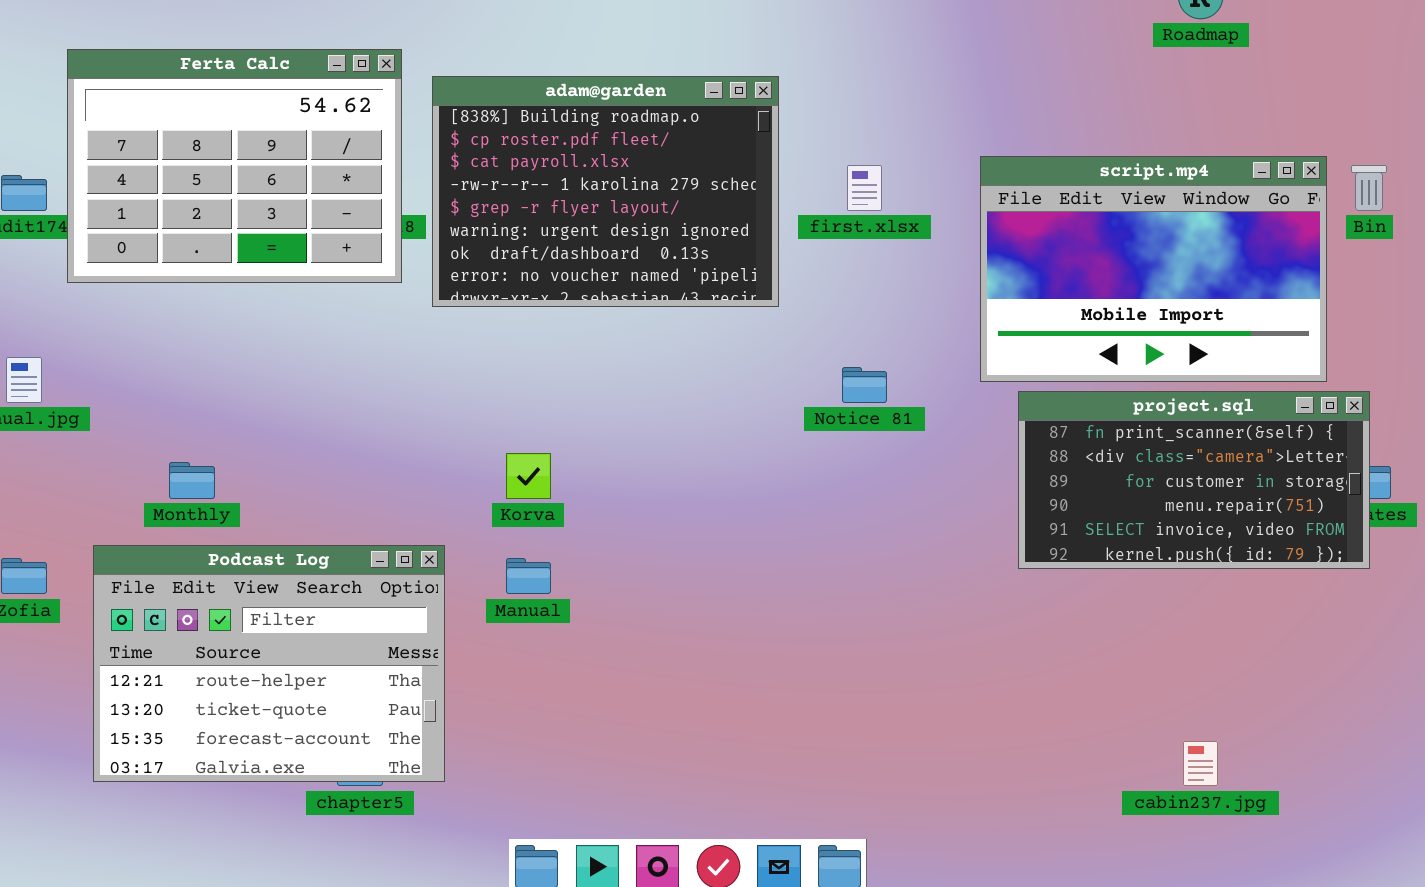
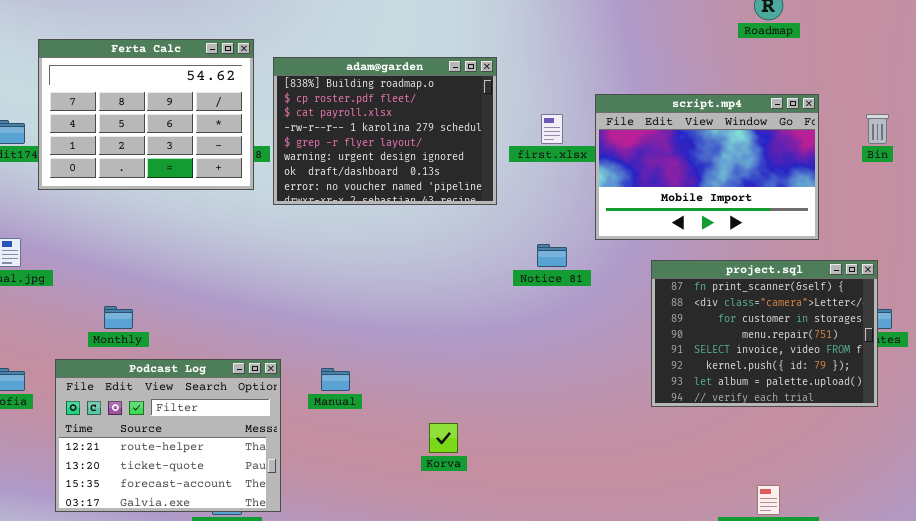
script.mp4: [980,156,1327,382] -> [595,94,819,240], moved
project.sql: [1018,391,1370,569] -> [651,260,878,407], resized
Korva: [506,453,551,499] -> [429,423,458,453], moved

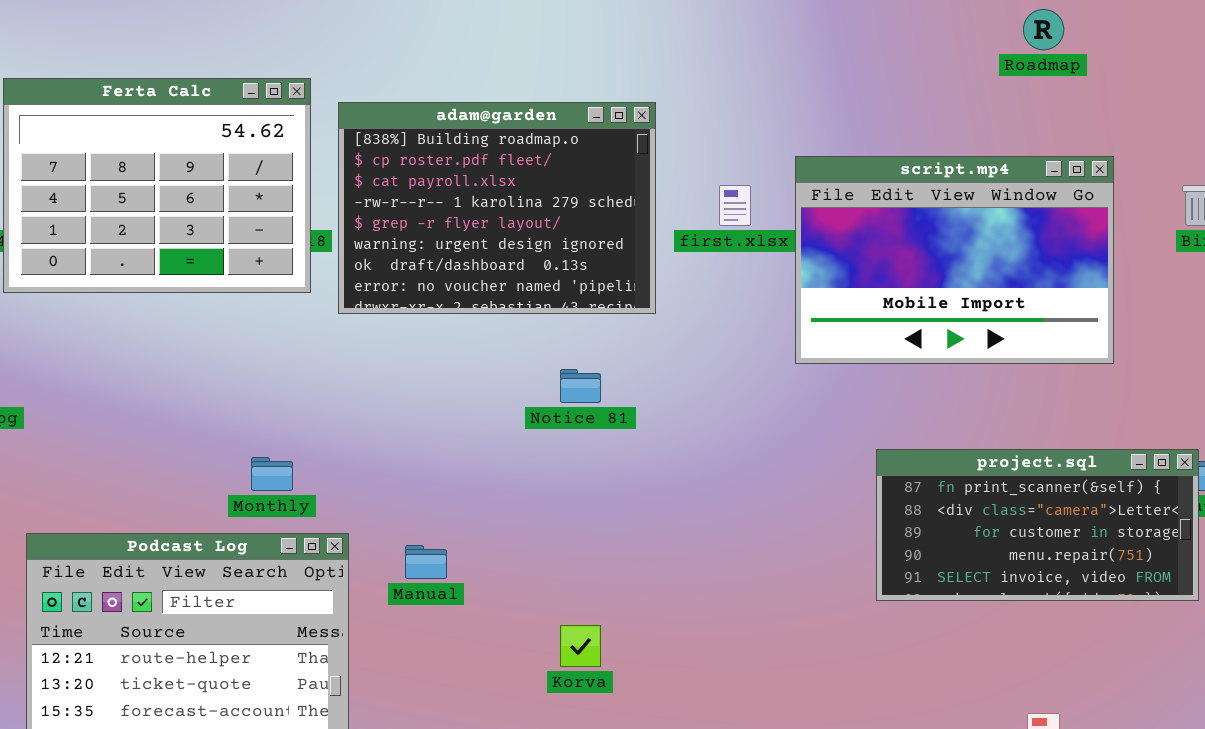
Notice 81: [537,244,567,267] -> [560,369,601,403], moved
project.sql: [651,260,878,407] -> [876,449,1199,601], resized
Monthly: [104,306,133,329] -> [251,457,293,491], moved

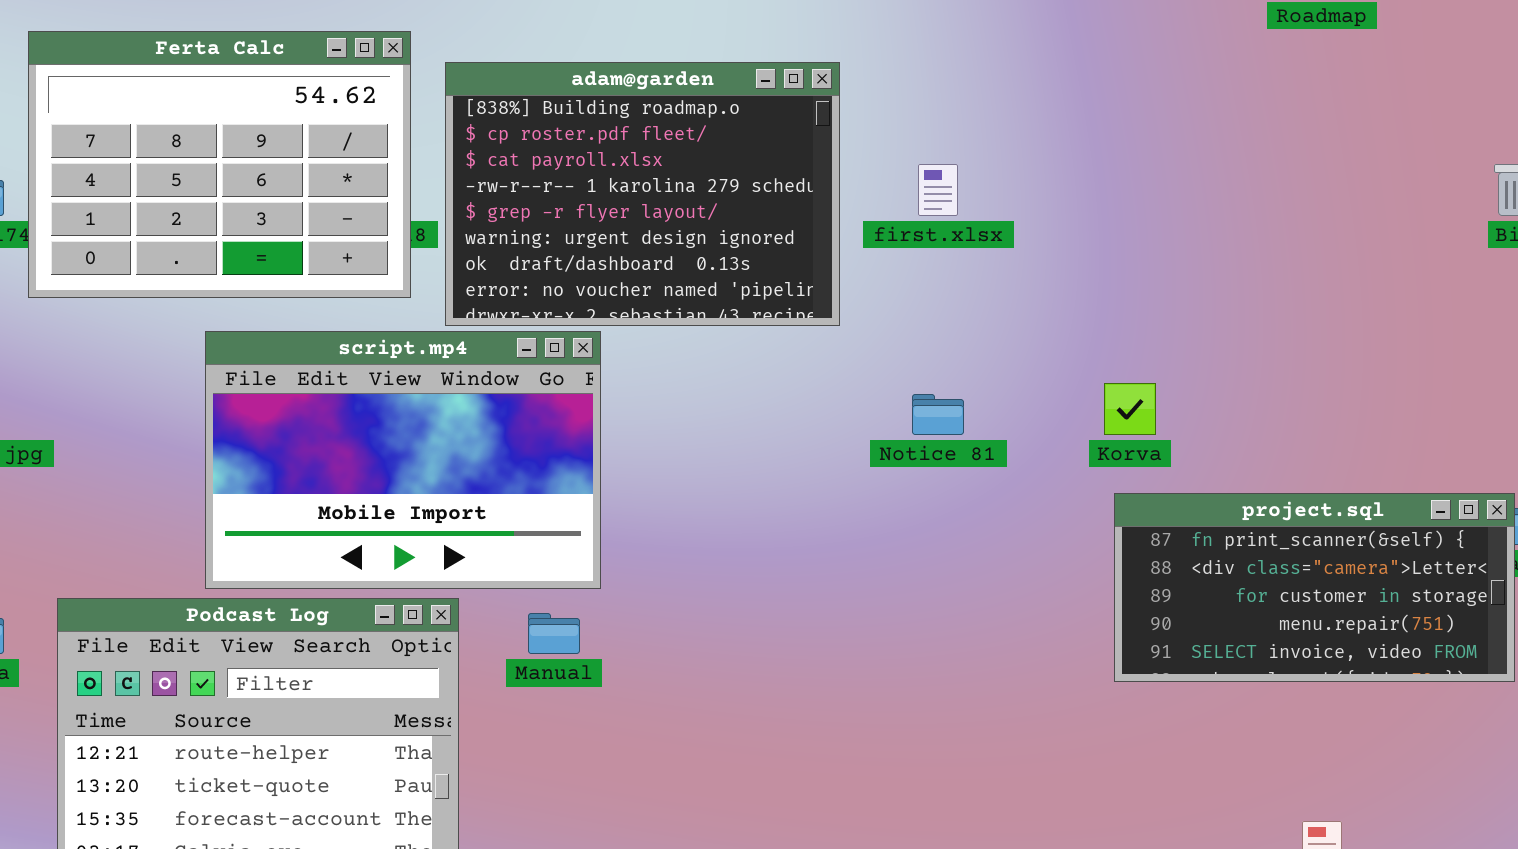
script.mp4: [795,156,1114,364] -> [205,331,601,589], moved
Notice 81: [560,369,601,403] -> [912,394,964,435], moved
Korva: [560,625,601,667] -> [1104,383,1156,435], moved

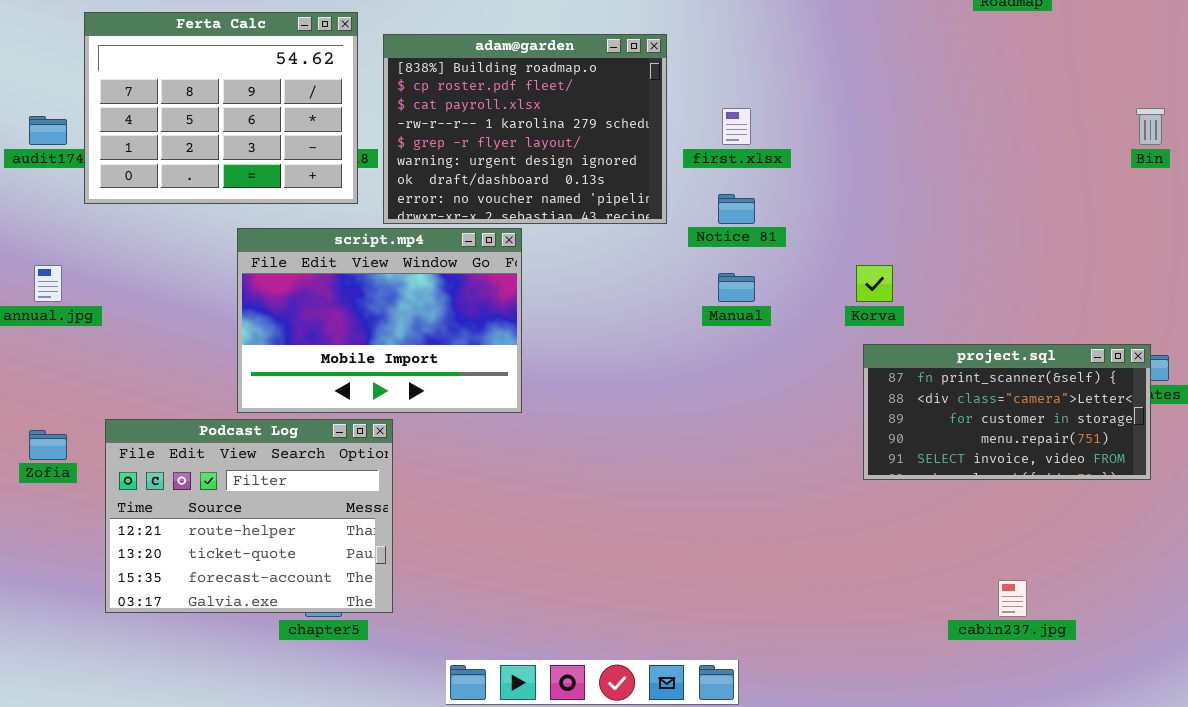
script.mp4: [205,331,601,589] -> [237,228,522,413], moved
Notice 81: [912,394,964,435] -> [718,194,755,224], moved
Manual: [528,613,580,654] -> [718,273,755,302], moved

